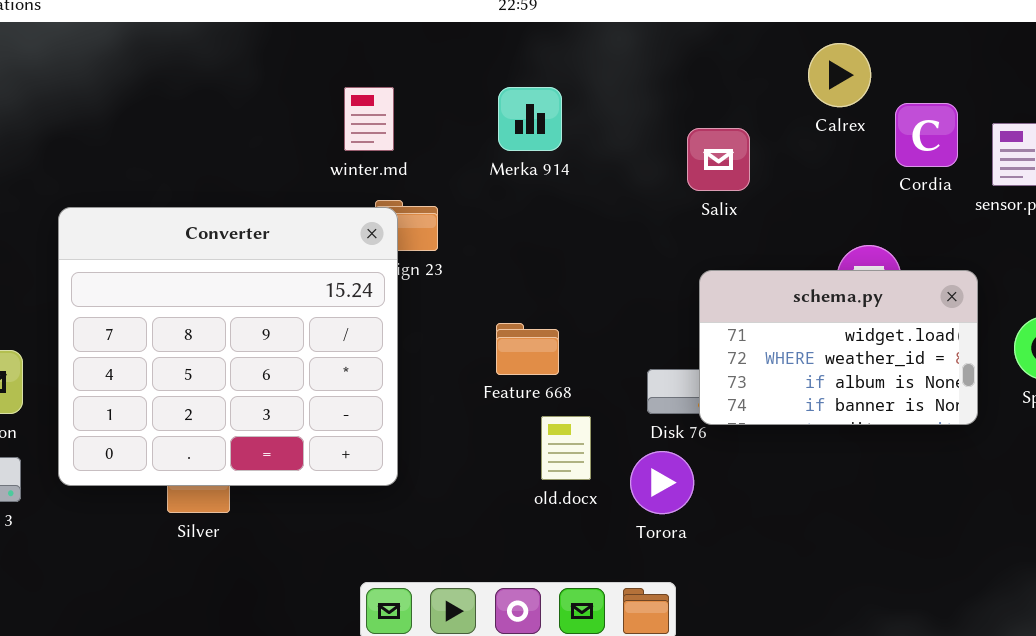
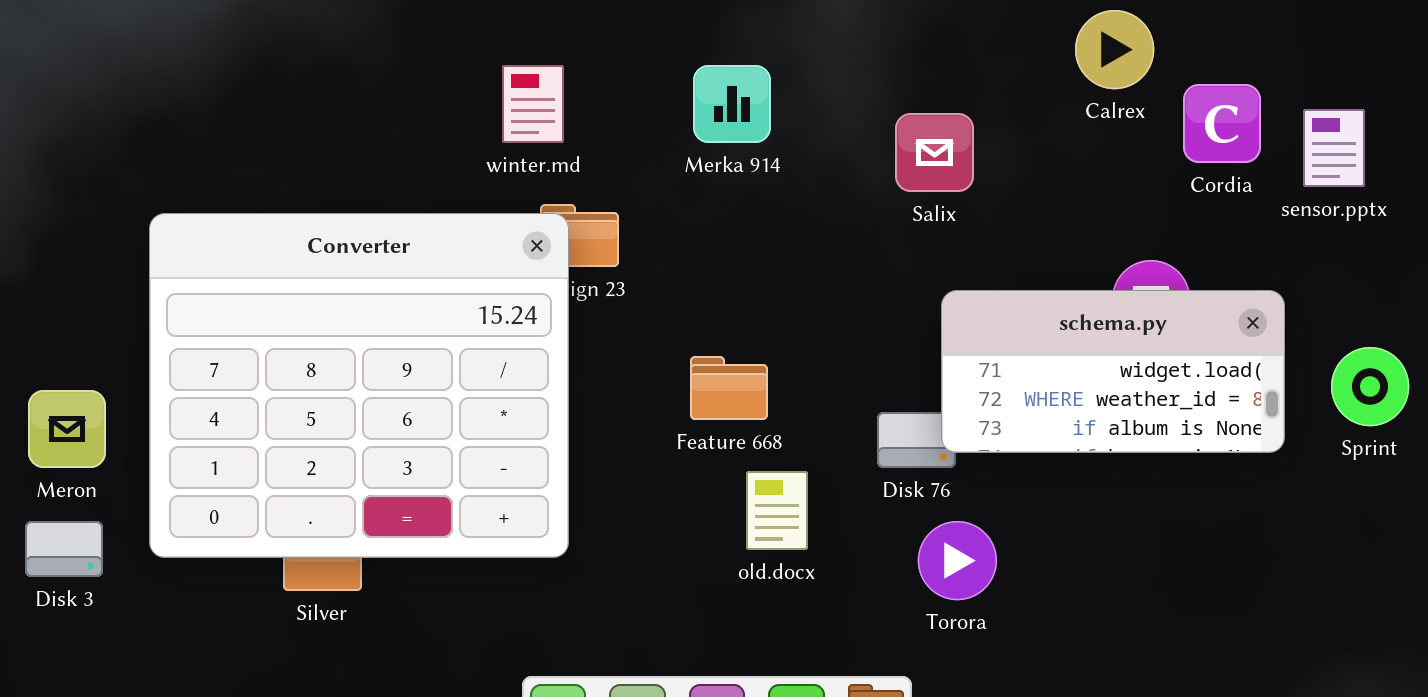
Salix: [687,128,750,191] -> [895,113,974,192], moved
schema.py: [699,270,978,425] -> [941,290,1285,453], resized
Torora: [630,451,694,514] -> [918,521,997,600], moved

